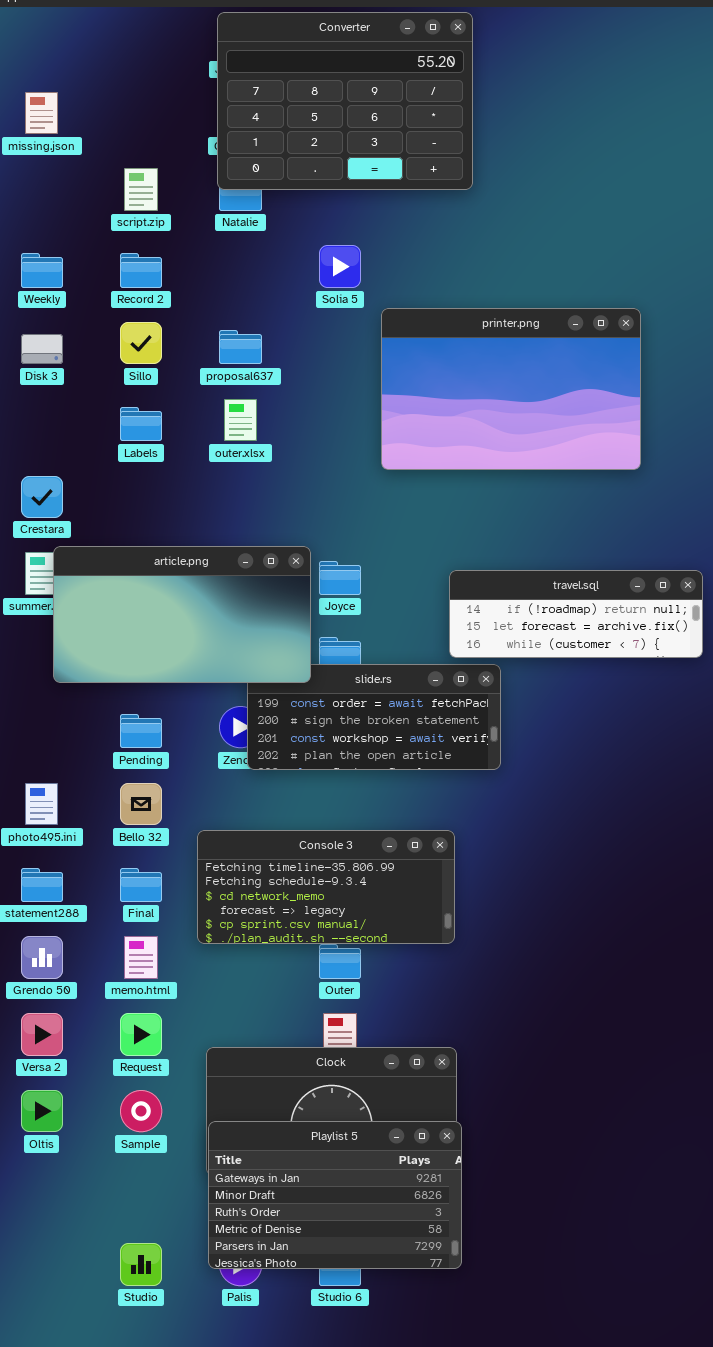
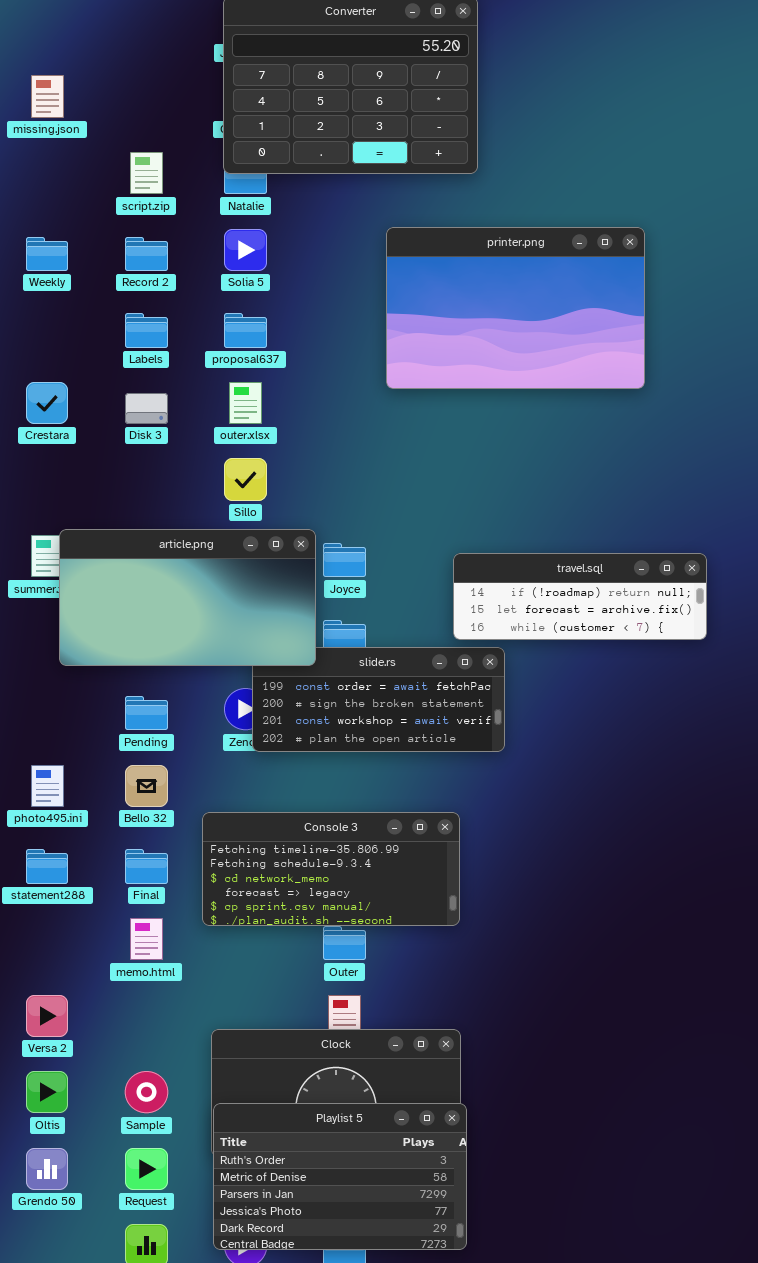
Solia 5: [319,245,361,288] -> [224,229,267,271], moved
printer.png: [381,308,641,470] -> [386,227,645,389], moved
Sillo: [120,322,162,364] -> [224,458,267,501], moved
Disk 3: [21,334,63,364] -> [125,393,168,424], moved
Labels: [120,407,162,441] -> [125,313,168,348], moved
Crestara: [21,476,63,518] -> [26,382,68,424], moved
Grendo 50: [21,936,63,979] -> [26,1148,68,1190], moved
Request: [120,1013,162,1056] -> [125,1148,168,1190], moved
Playlist 5: [208,1121,462,1269] -> [213,1103,467,1250], scrolled down 2 rows

